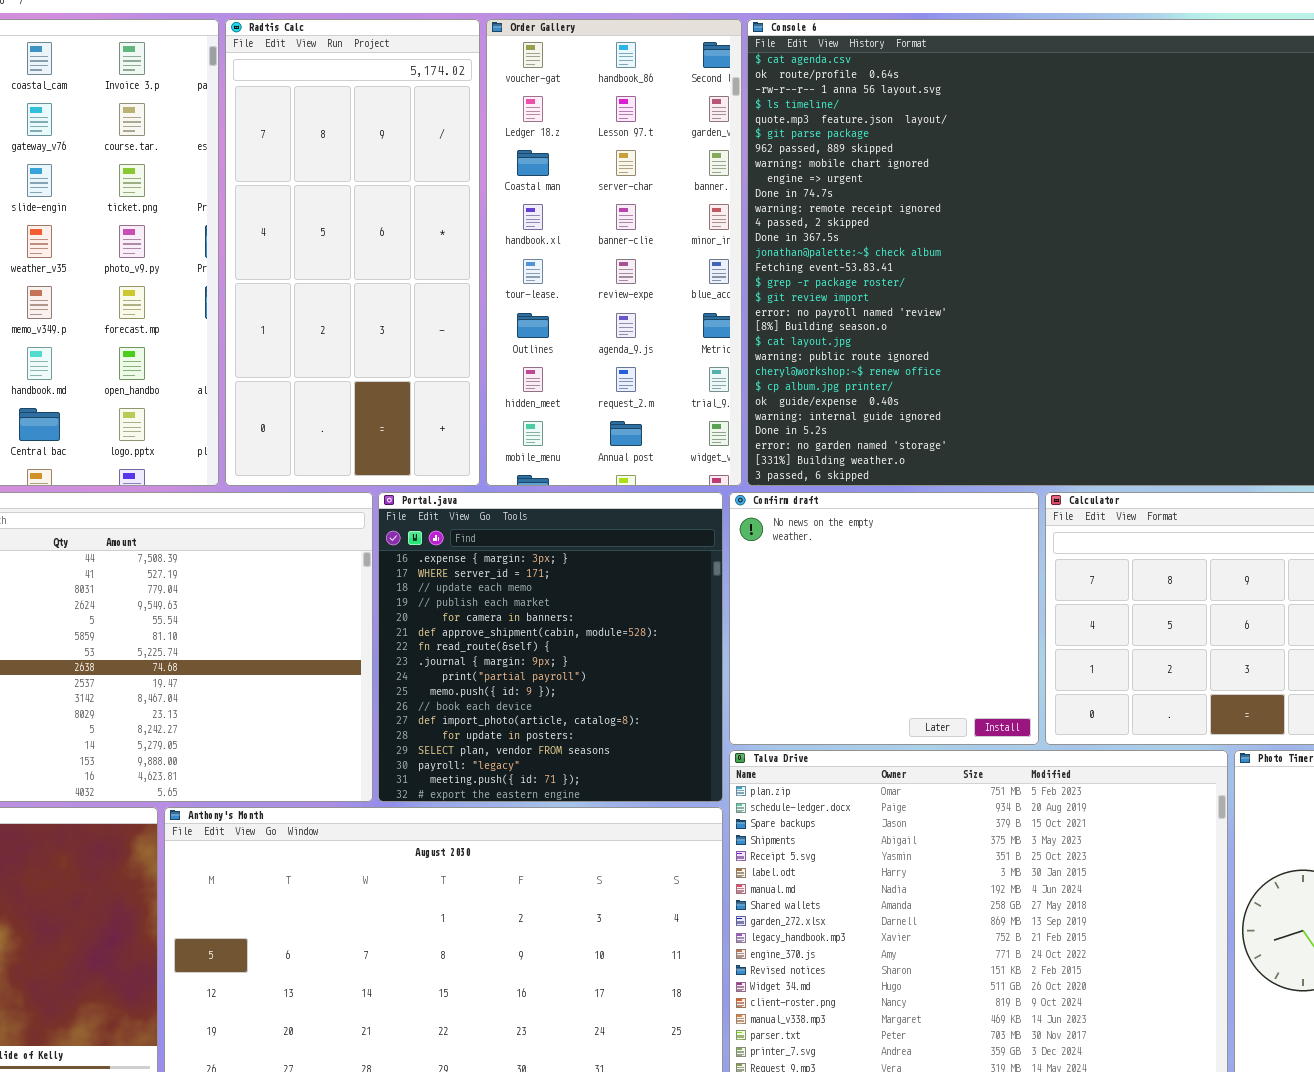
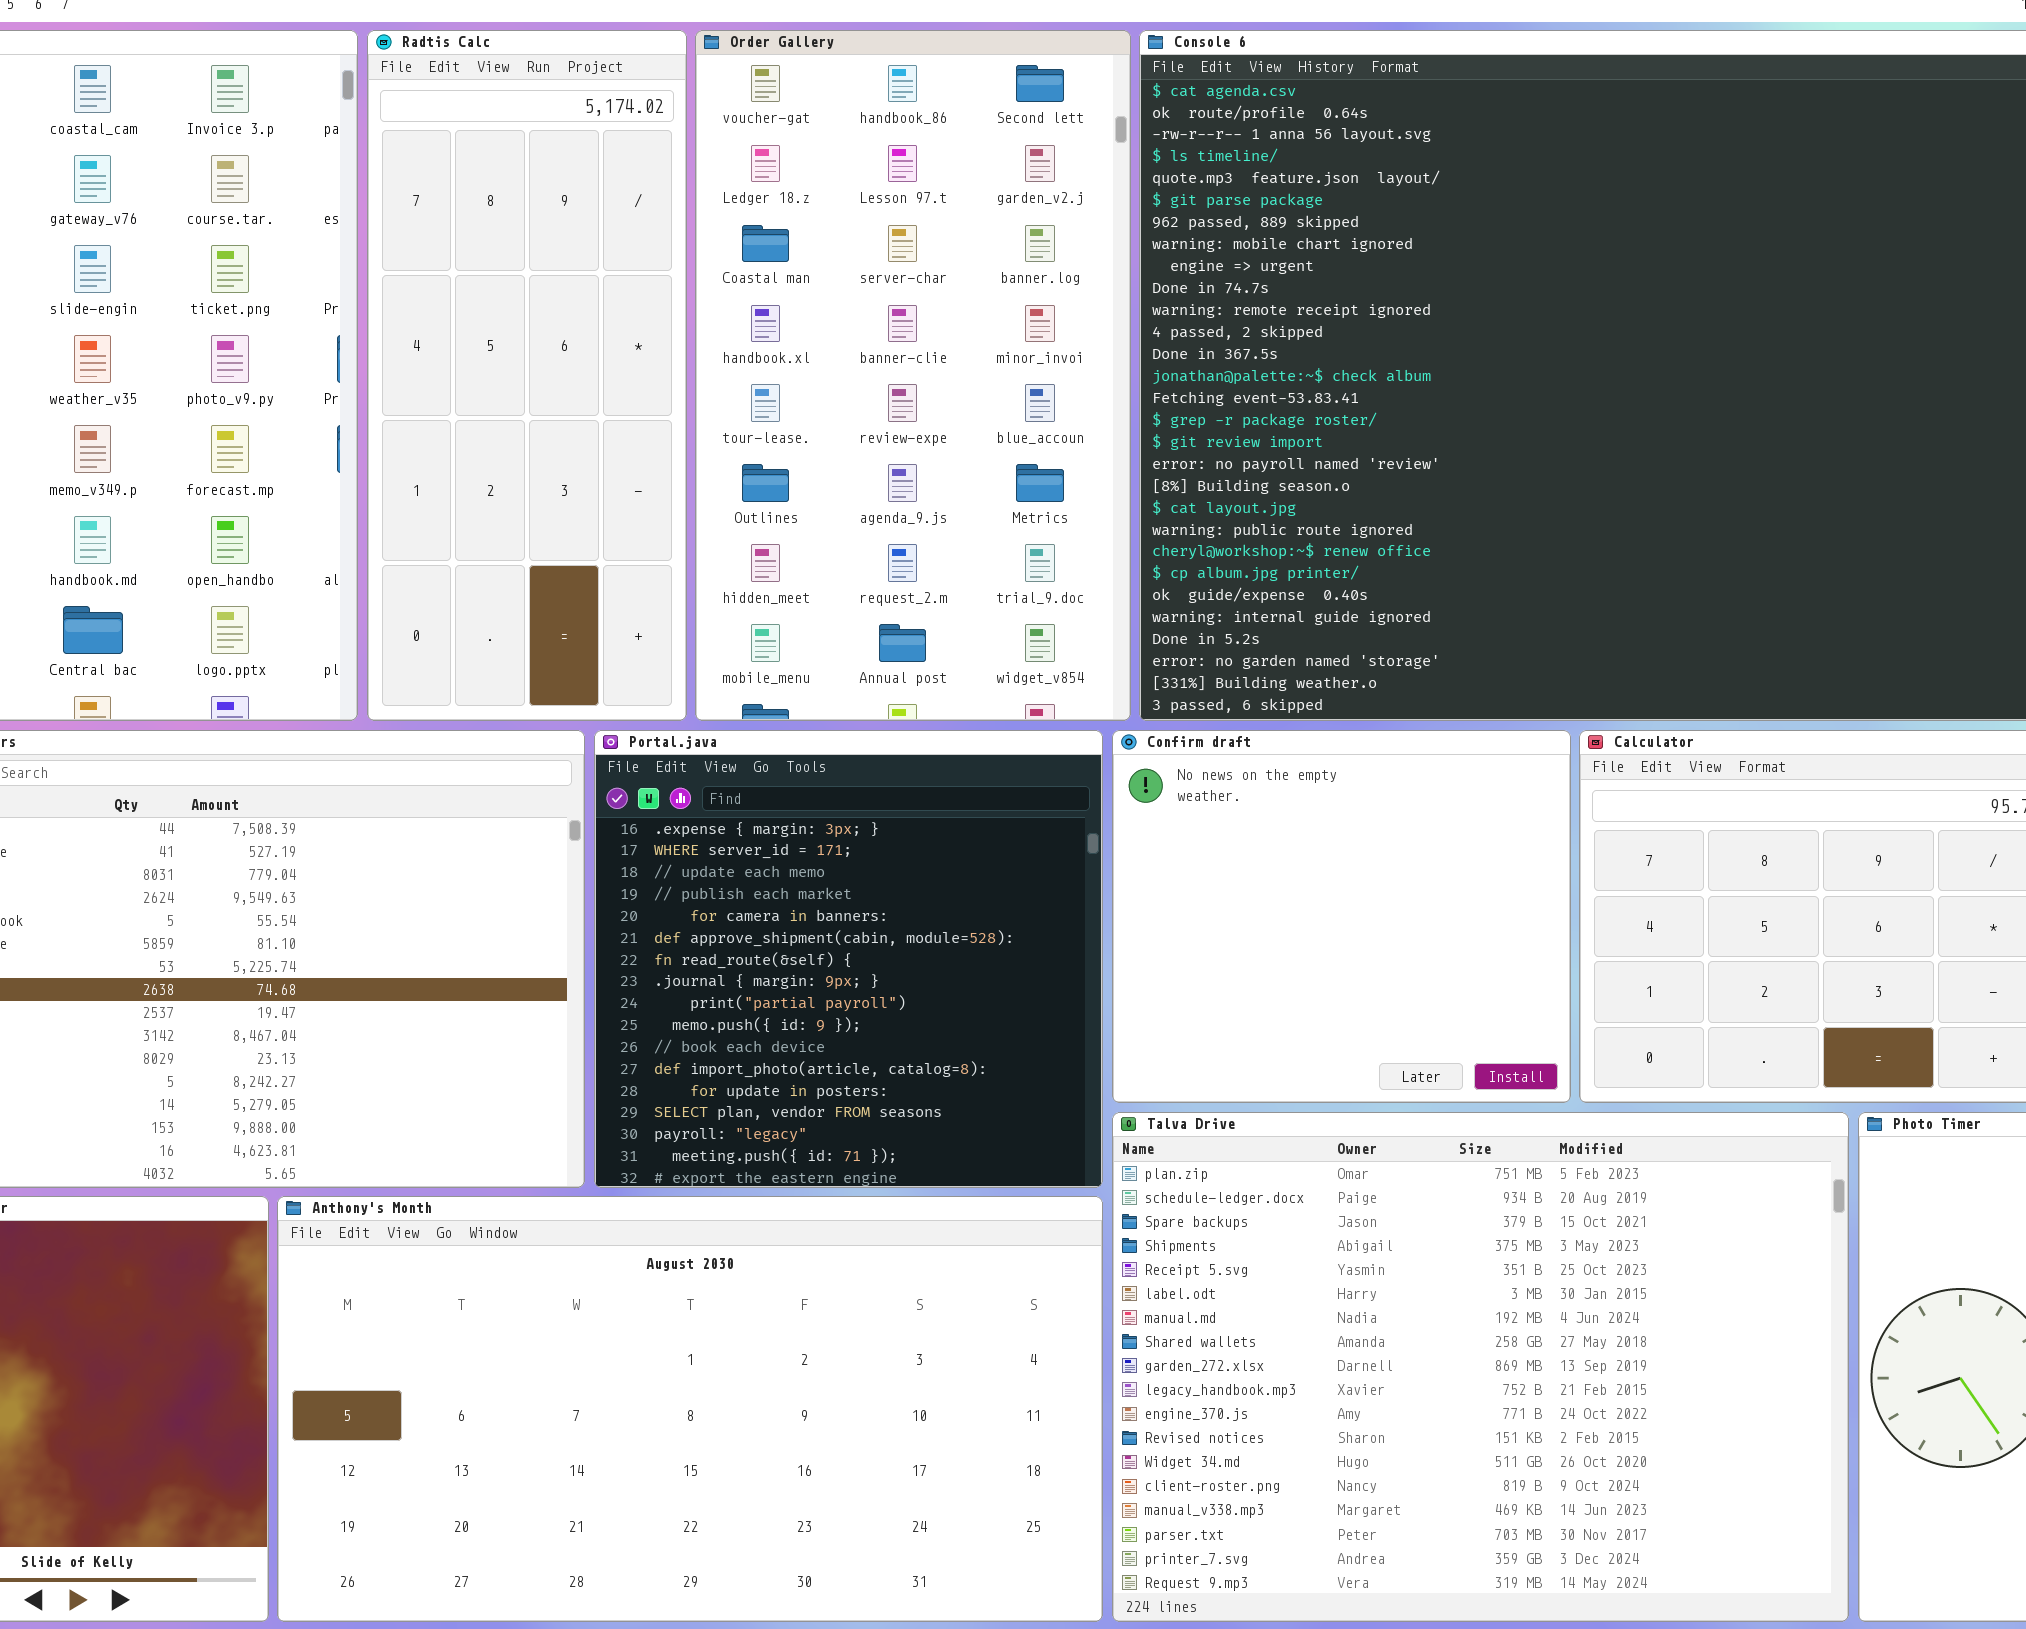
Radtis Calc: [225,19,480,486] -> [367,30,687,721], resized
Order Gallery: [486,19,742,486] -> [695,30,1131,721], resized

